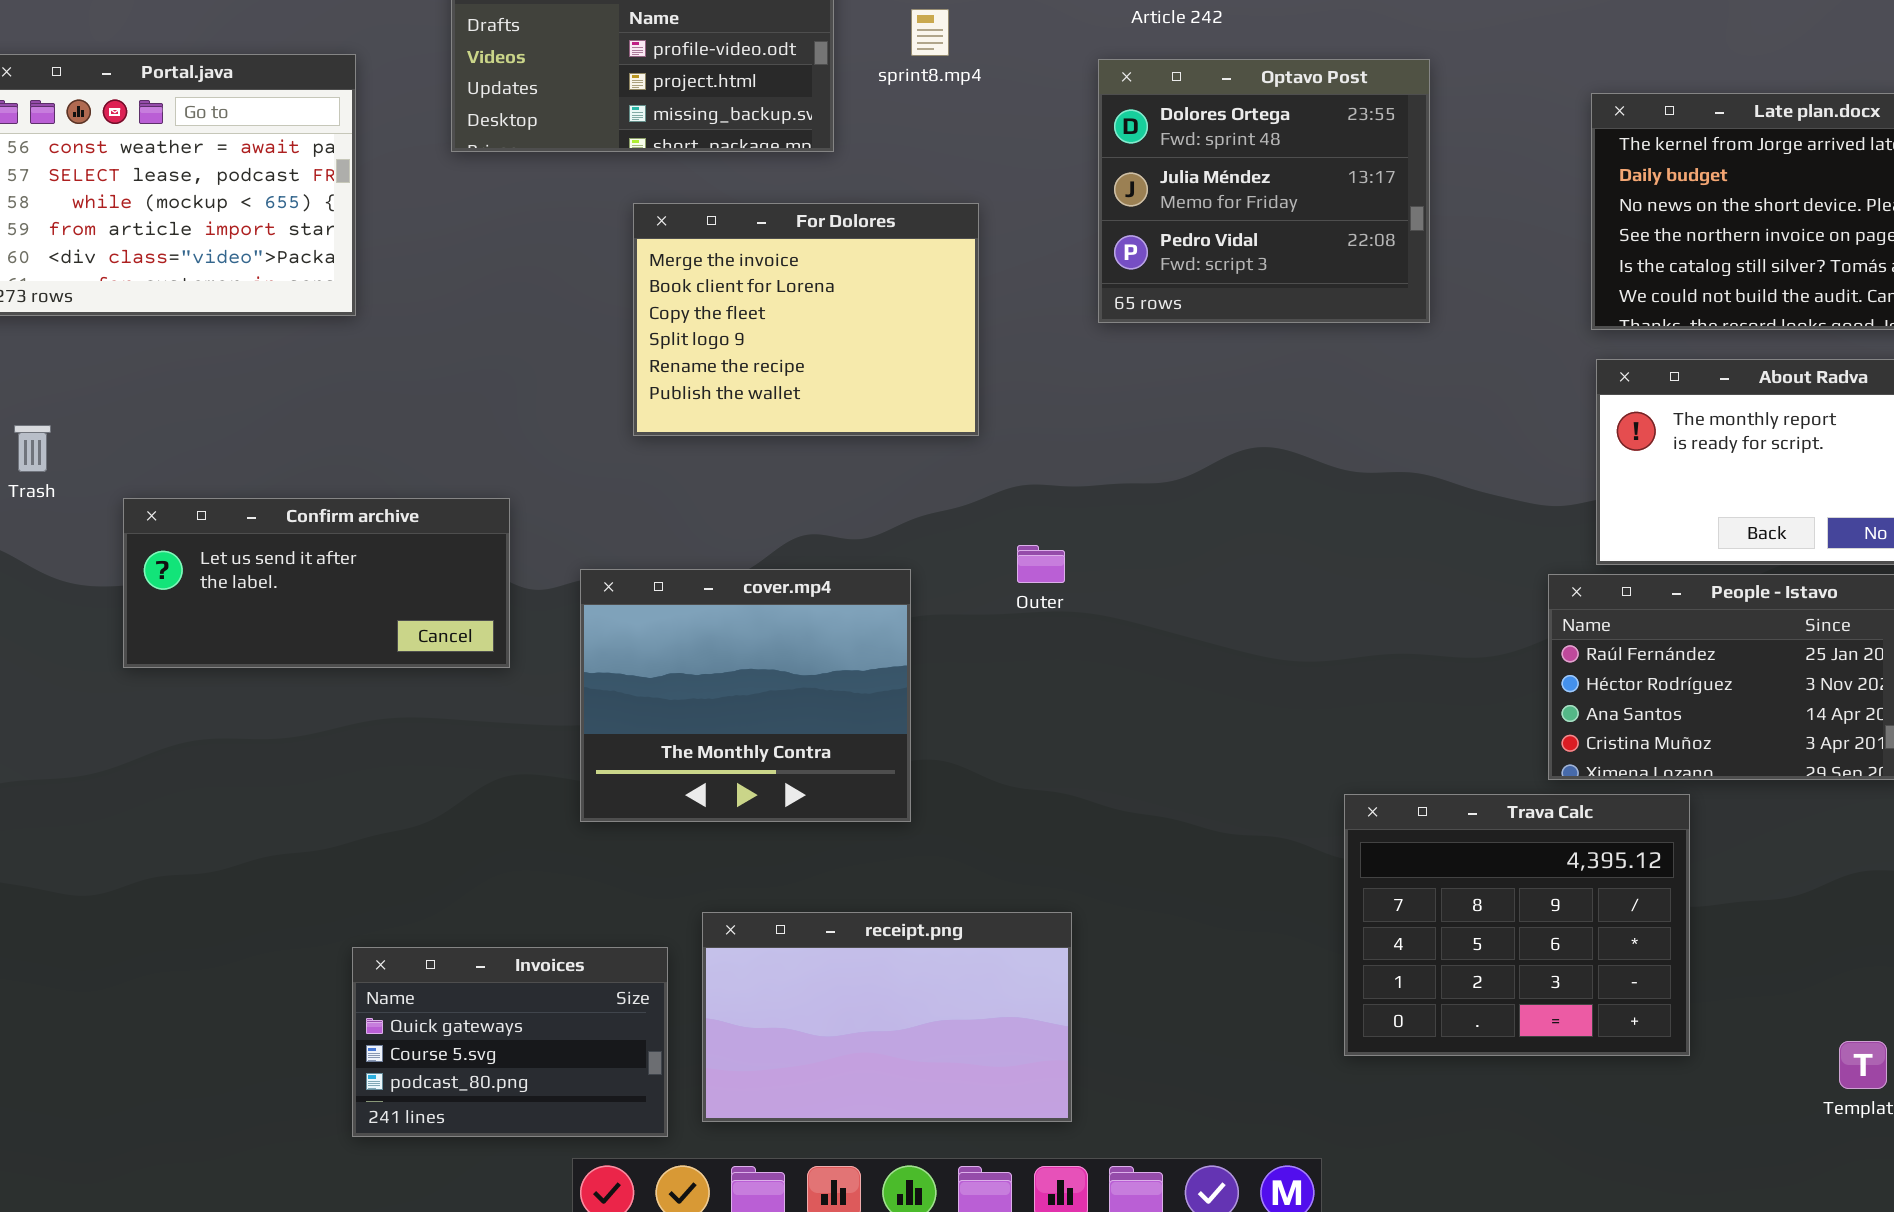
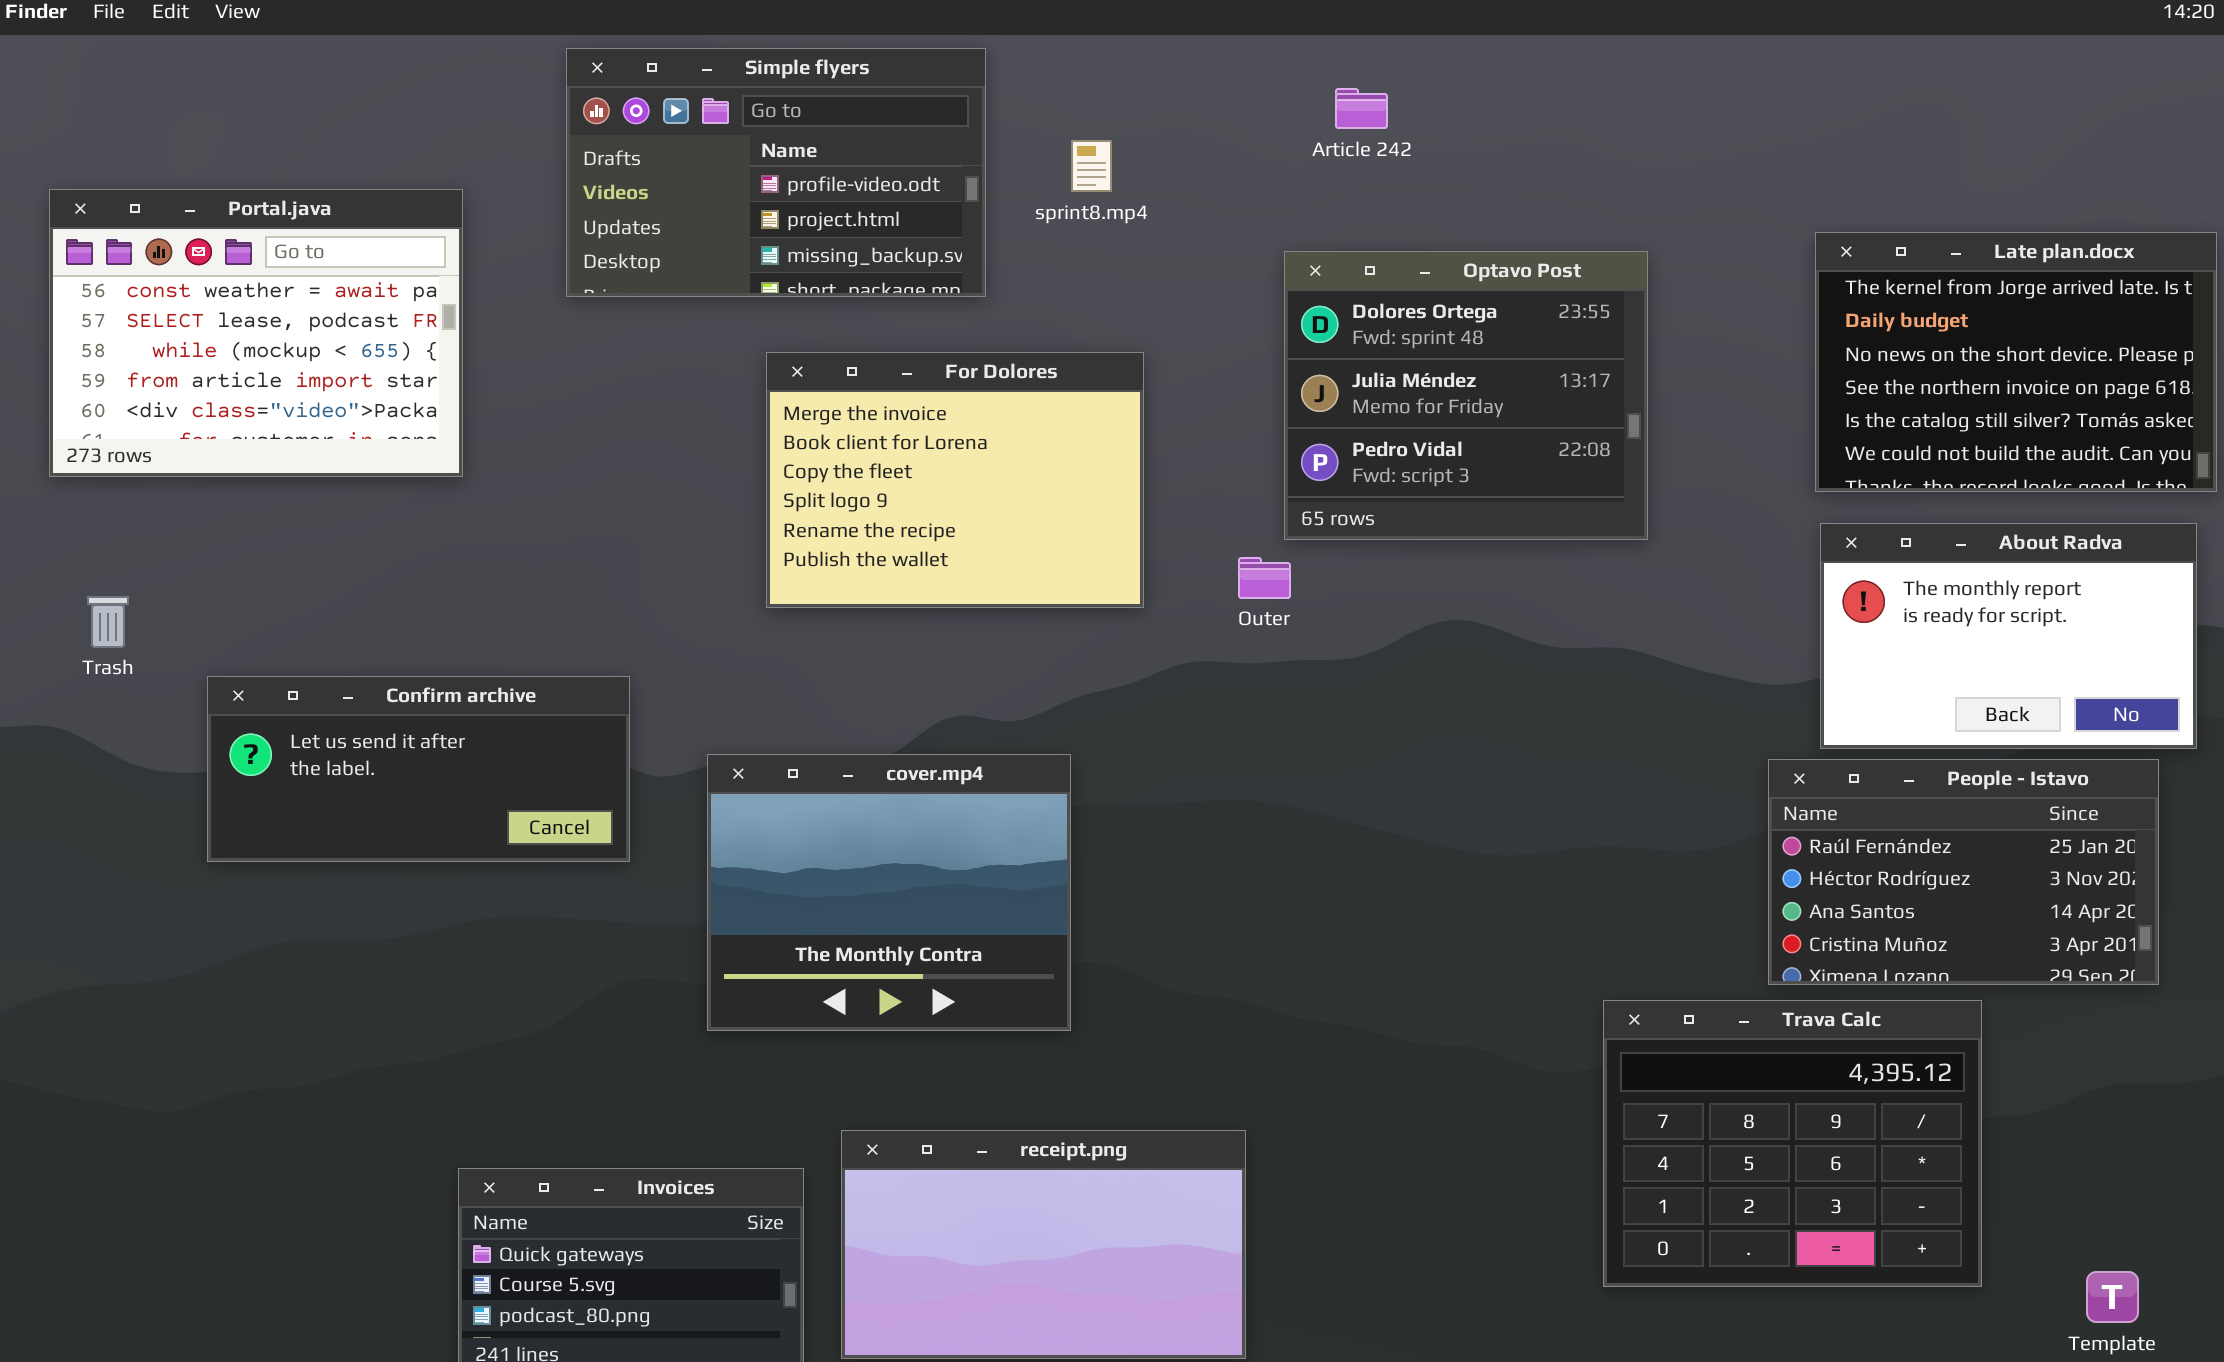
Optavo Post: [1098,59,1430,323] -> [1284,251,1648,540], moved
Outer: [1017,545,1065,583] -> [1238,557,1291,599], moved
Trava Calc: [1344,794,1690,1056] -> [1603,1000,1982,1287], moved

